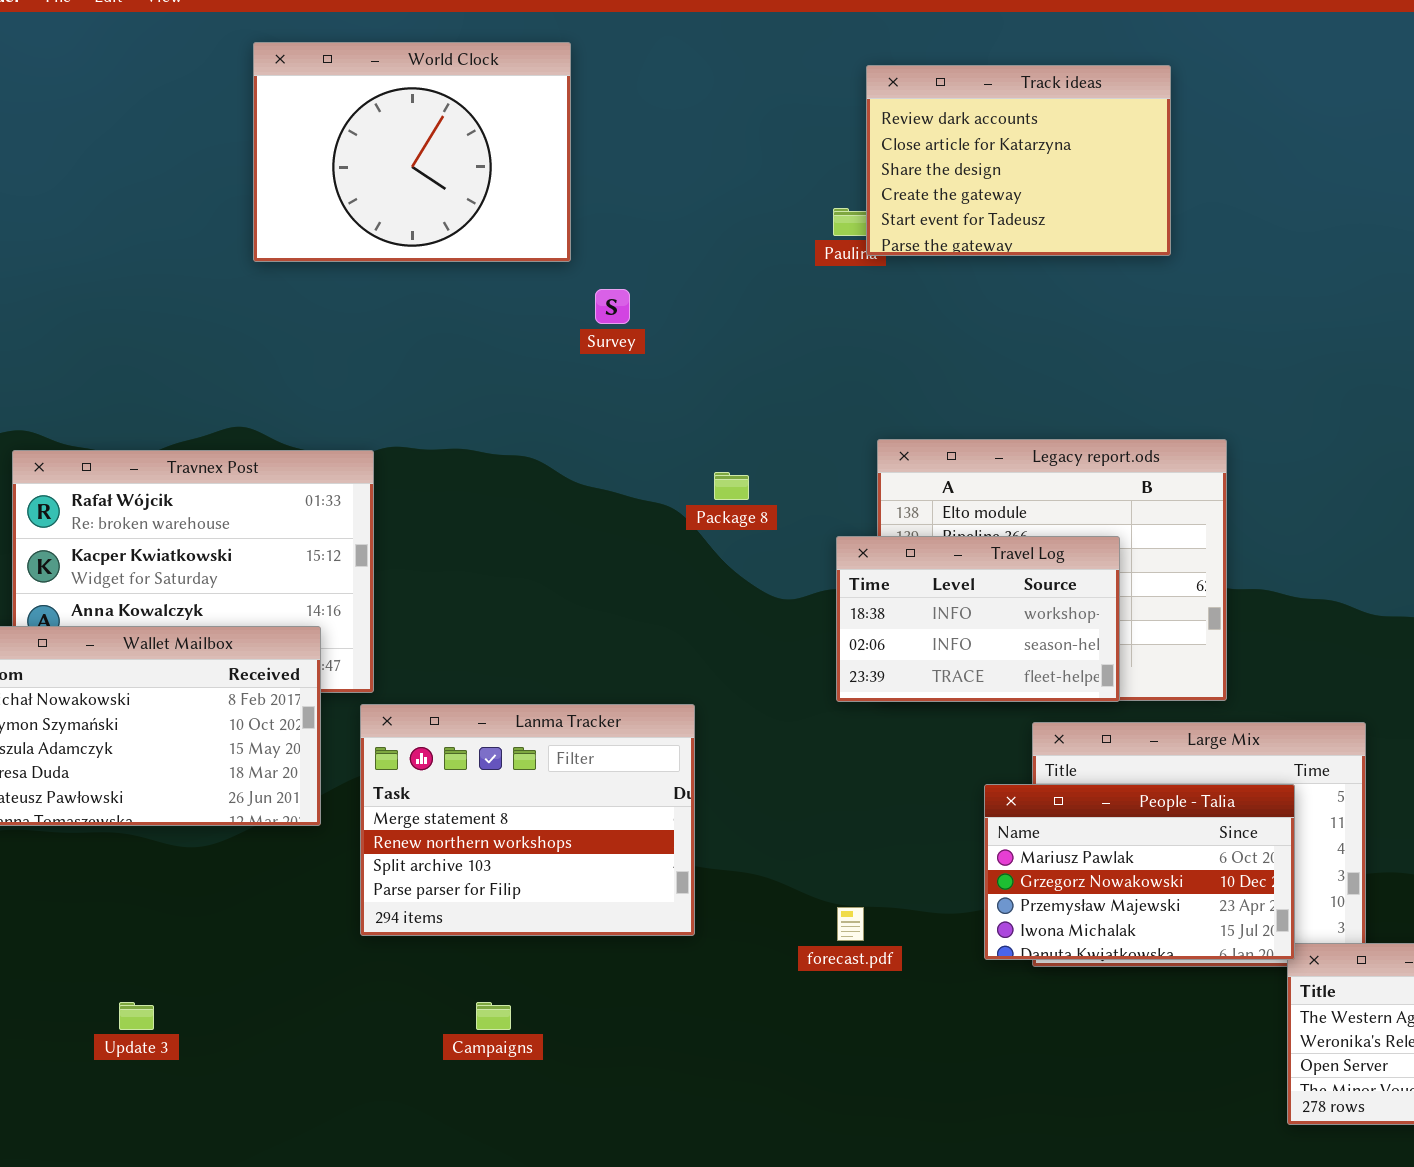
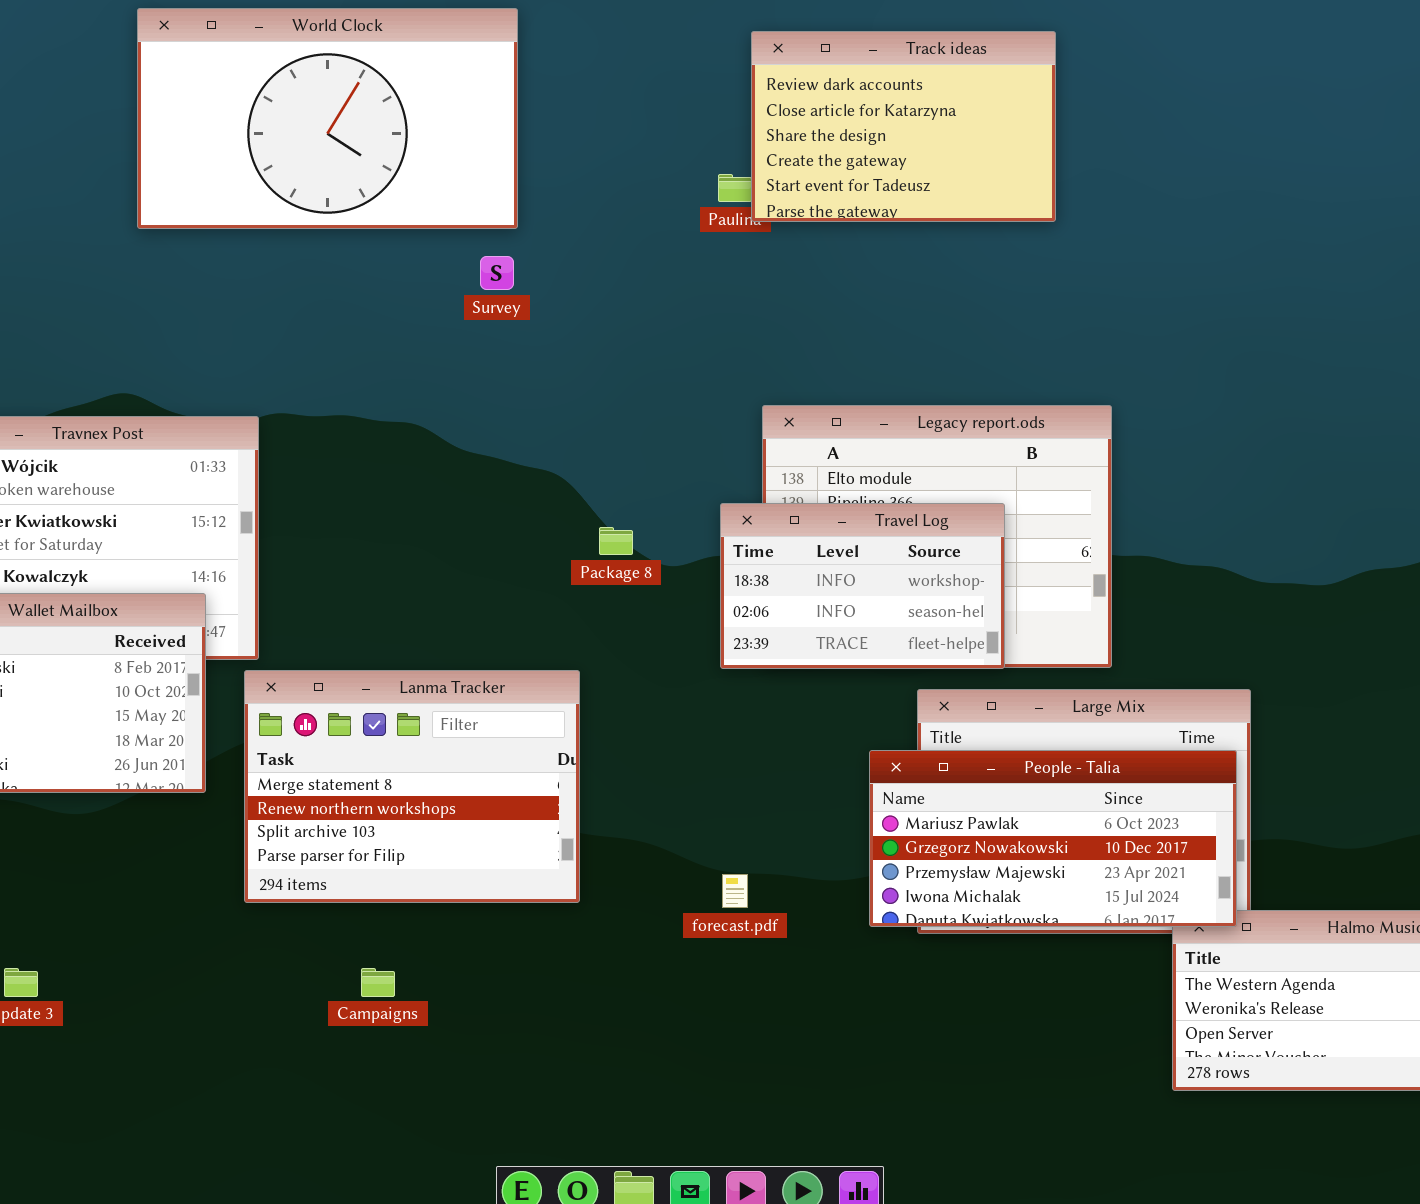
World Clock: [253,42,571,262] -> [137,8,518,229], resized
Package 8: [714,472,749,500] -> [599,527,633,555], moved
People - Talia: [984,784,1295,960] -> [869,750,1237,927], resized

